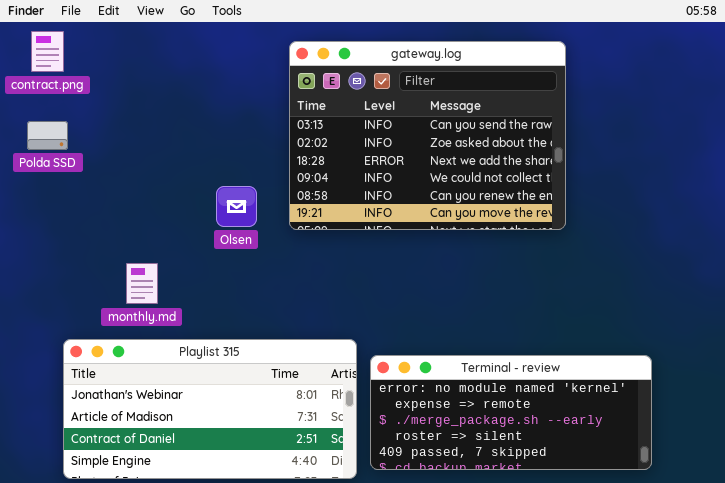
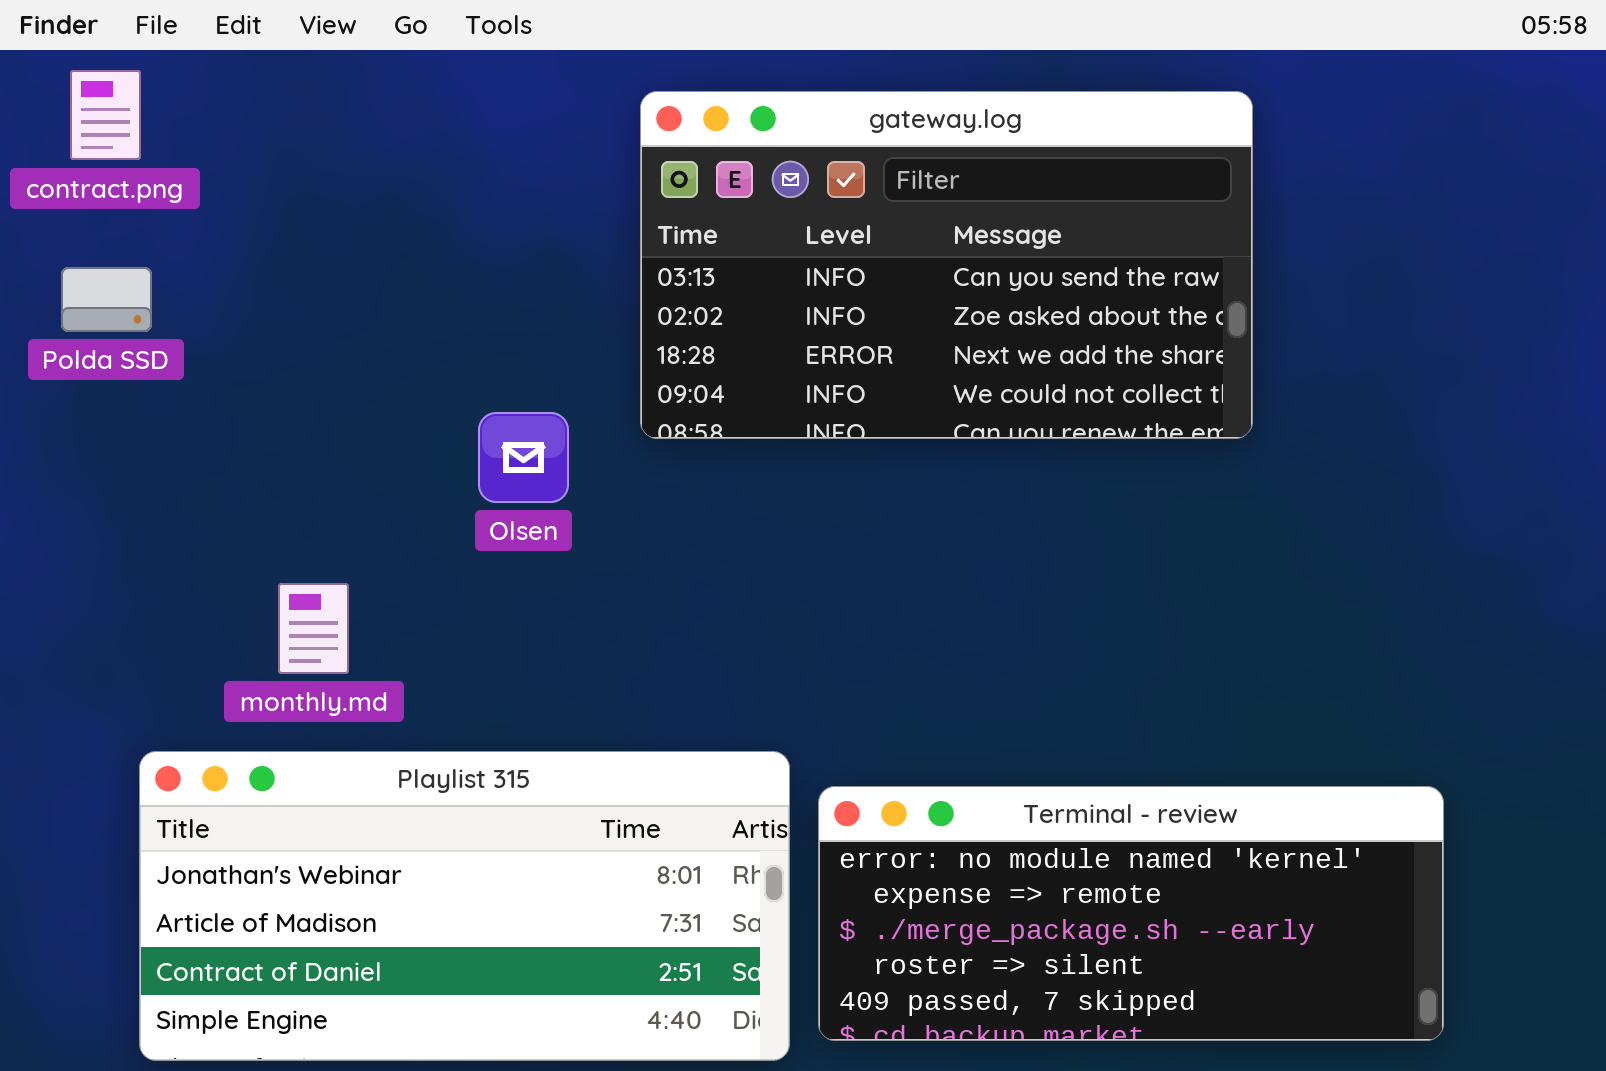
gateway.log: [289,41,566,230] -> [640,91,1253,439], resized

